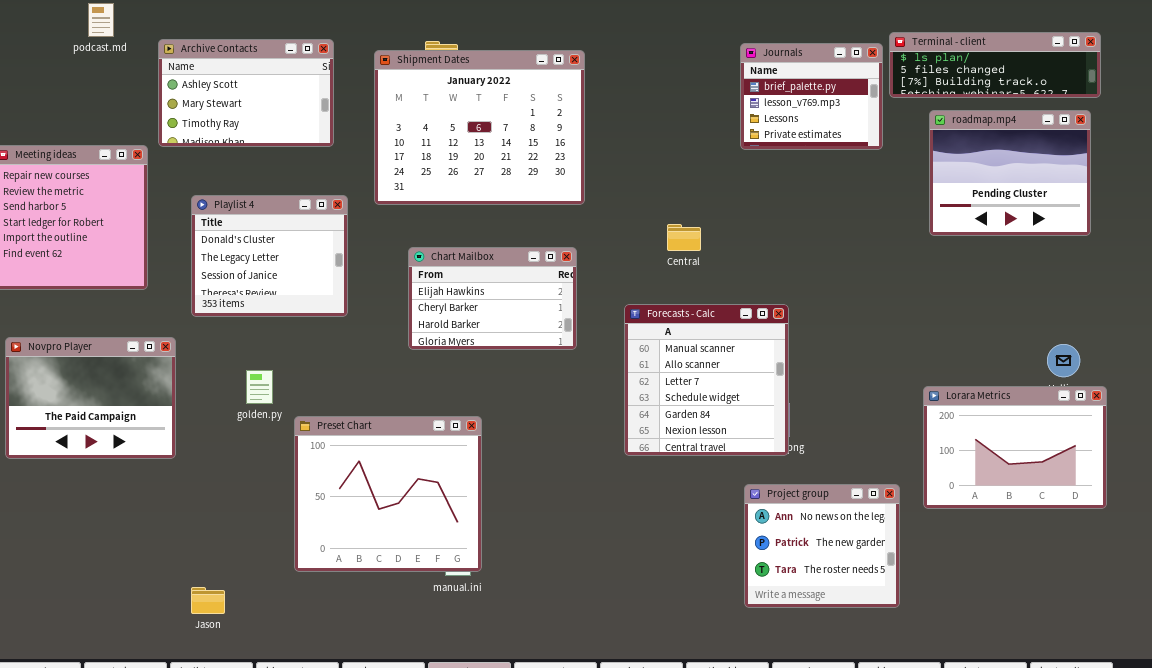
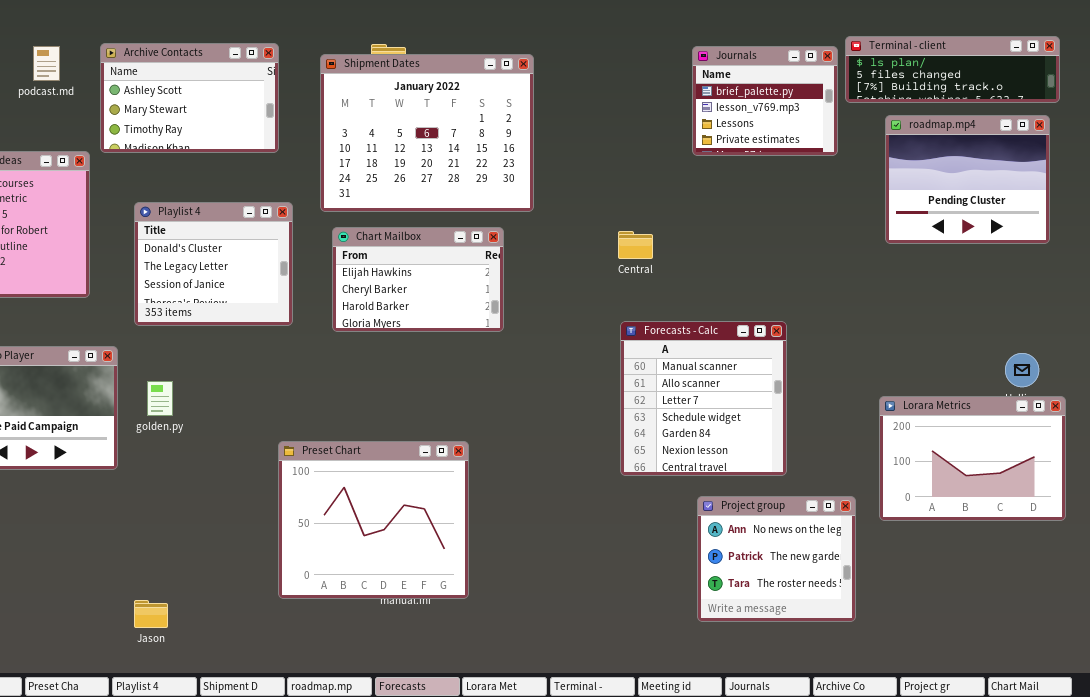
podcast.md: [88,3,114,37] -> [33,46,60,81], moved
Chart Mailbox: [408,247,577,350] -> [332,227,504,332], moved
Forecasts - Calc: [624,304,789,456] -> [620,321,787,476], moved
golden.py: [246,370,273,404] -> [147,381,173,416], moved
Preset Chart: [294,416,482,572] -> [278,441,469,599], moved

